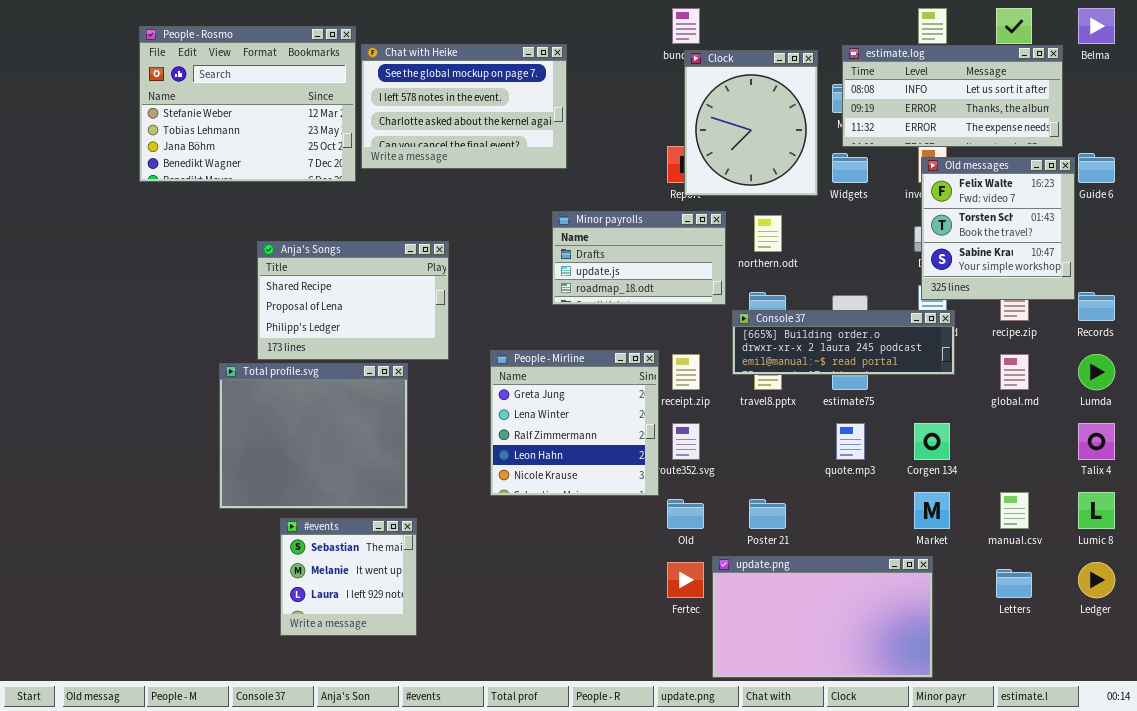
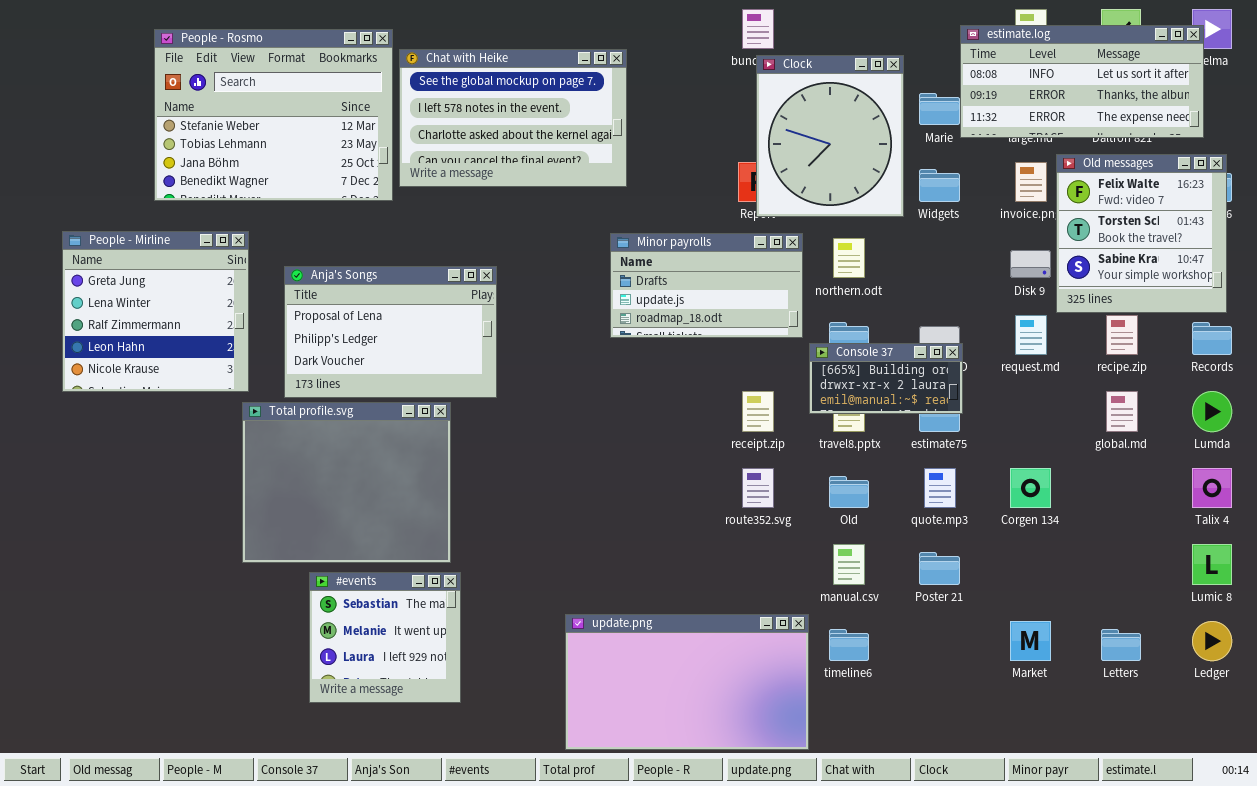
estimate.log: [842,45,1063,147] -> [960,25,1204,138], moved
Old messages: [921,157,1075,300] -> [1056,154,1227,313], moved
Anja's Songs: [257,241,449,360] -> [284,266,497,398], scrolled down 1 row
Console 37: [732,310,955,375] -> [809,343,963,414], resized
People - Mirline: [490,350,659,496] -> [62,231,249,392], moved
Market: [914,492,950,529] -> [1010,621,1051,661], moved
manual.csv: [1000,492,1029,529] -> [833,544,865,585], moved
Old: [667,499,704,529] -> [829,476,869,508], moved
Poster 21: [749,499,786,529] -> [919,552,960,585], moved
update.png: [712,556,933,678] -> [565,614,809,750], moved

